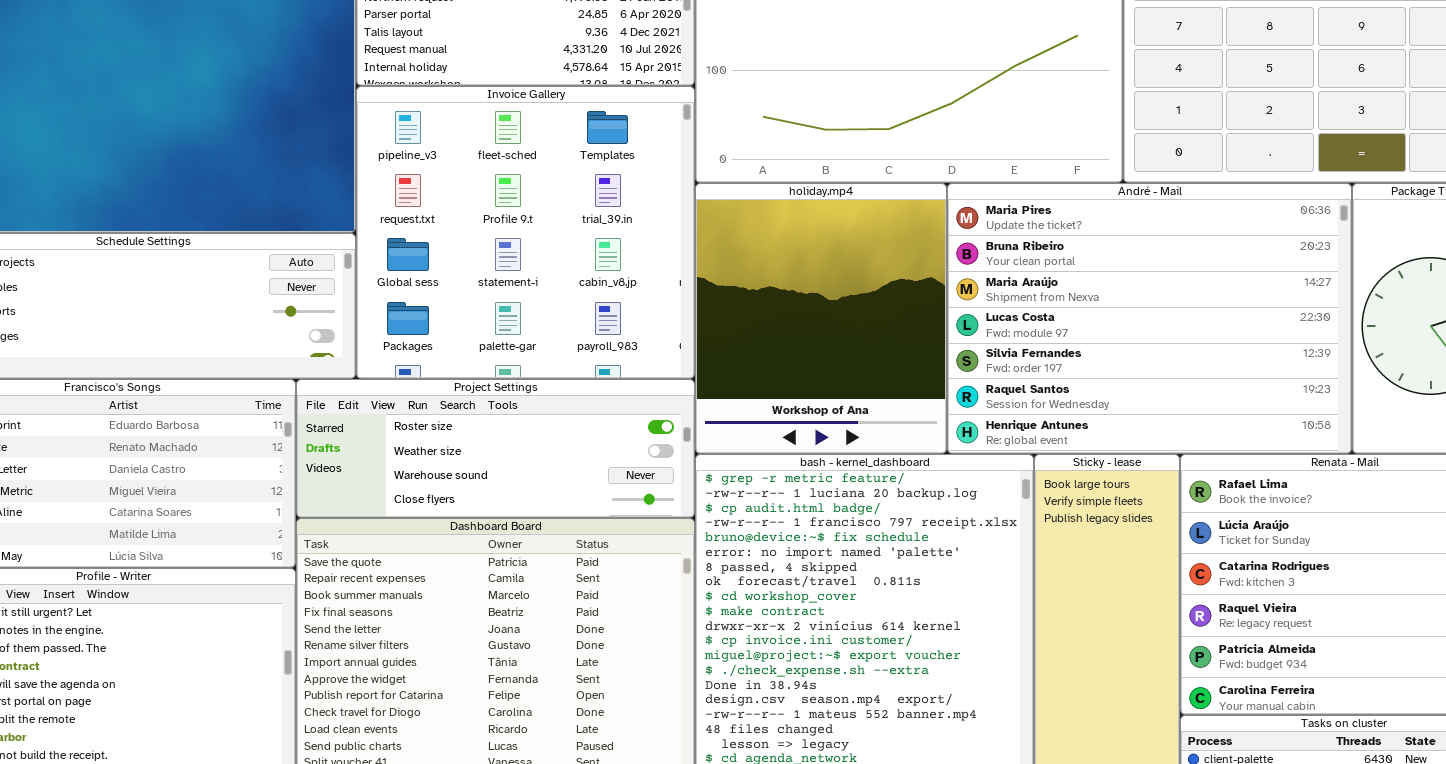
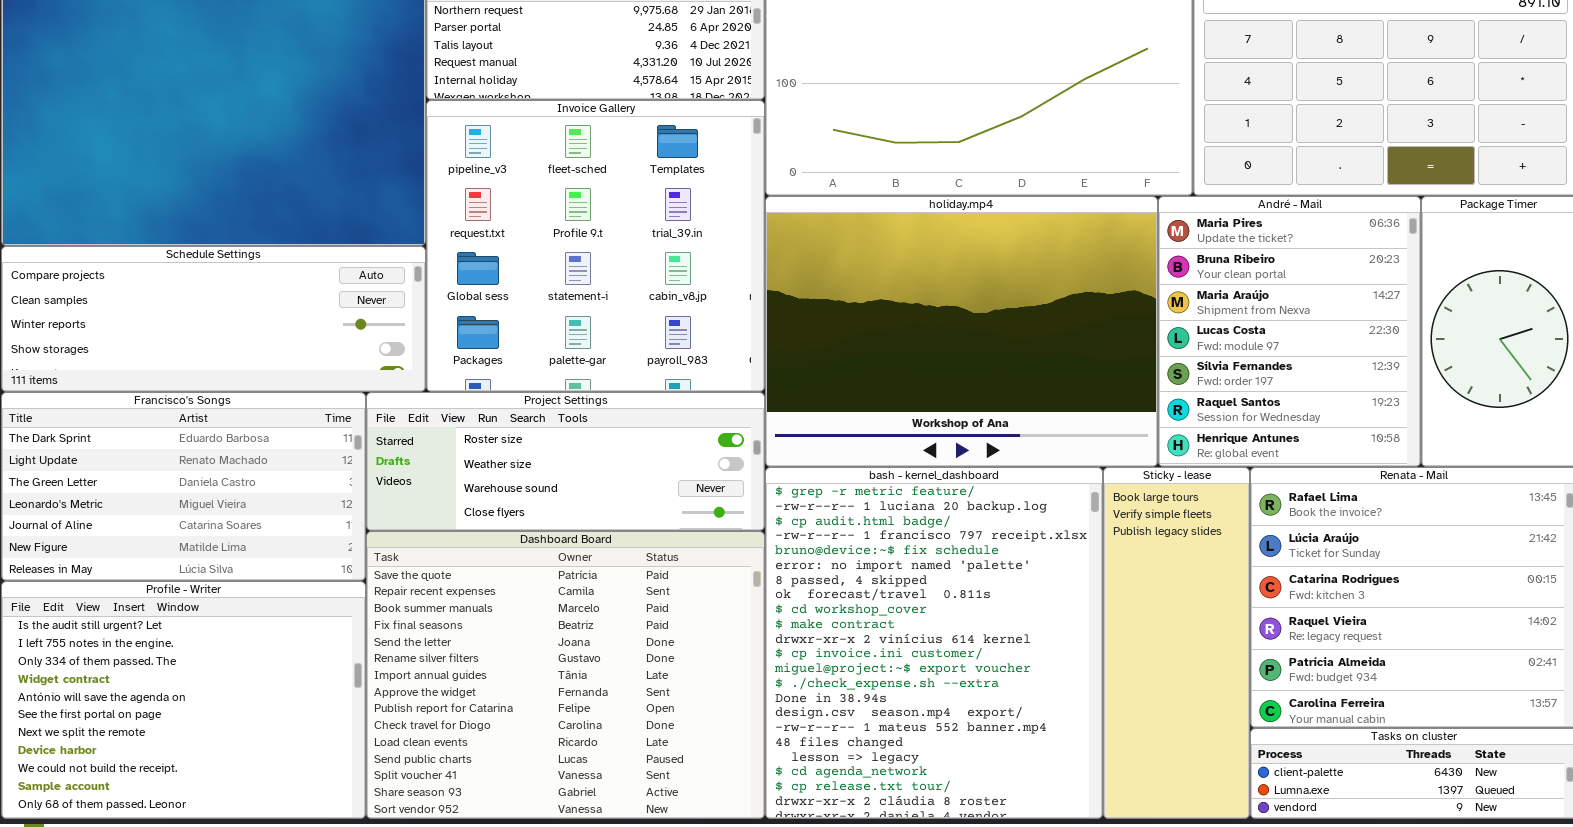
holiday.mp4: [695,183,947,454] -> [765,196,1158,467], resized
André - Mail: [947,183,1352,454] -> [1158,196,1421,467], resized

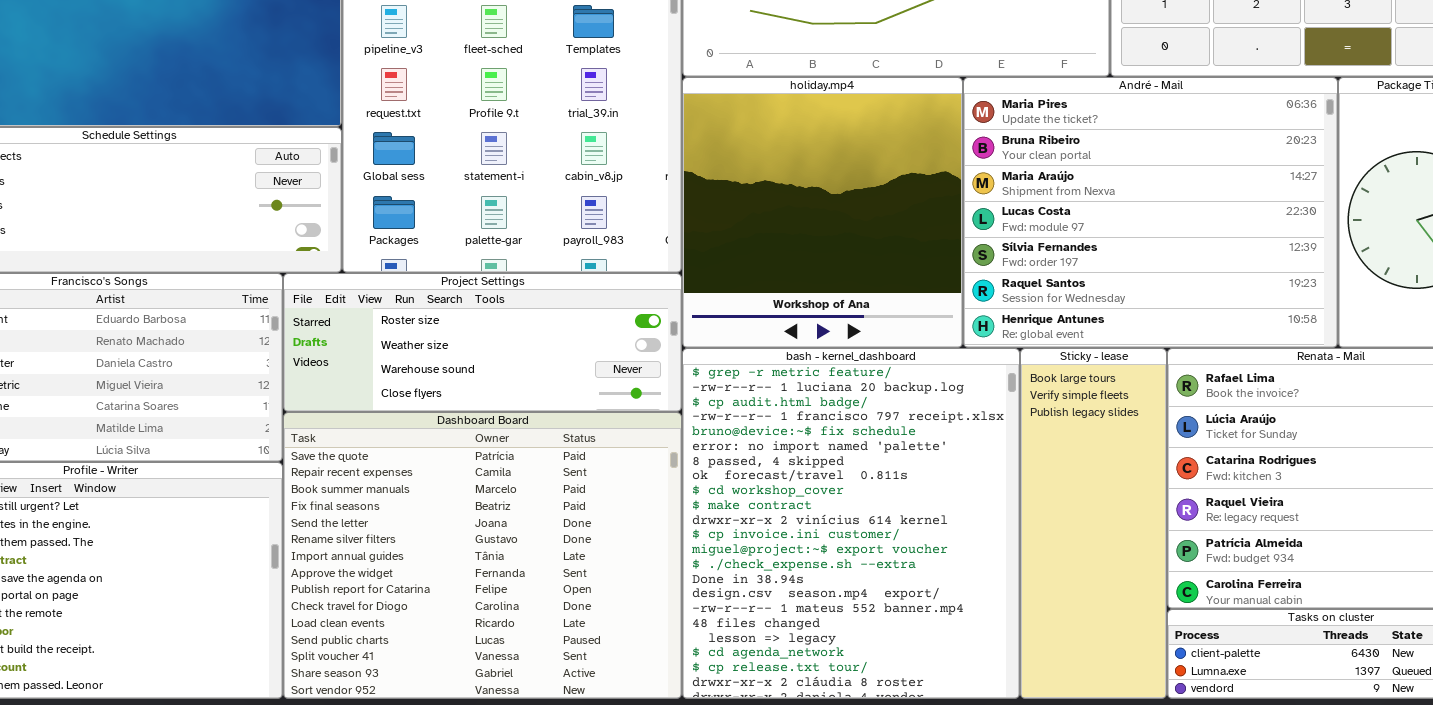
holiday.mp4: [765,196,1158,467] -> [682,77,963,348], resized
André - Mail: [1158,196,1421,467] -> [963,77,1338,348], resized

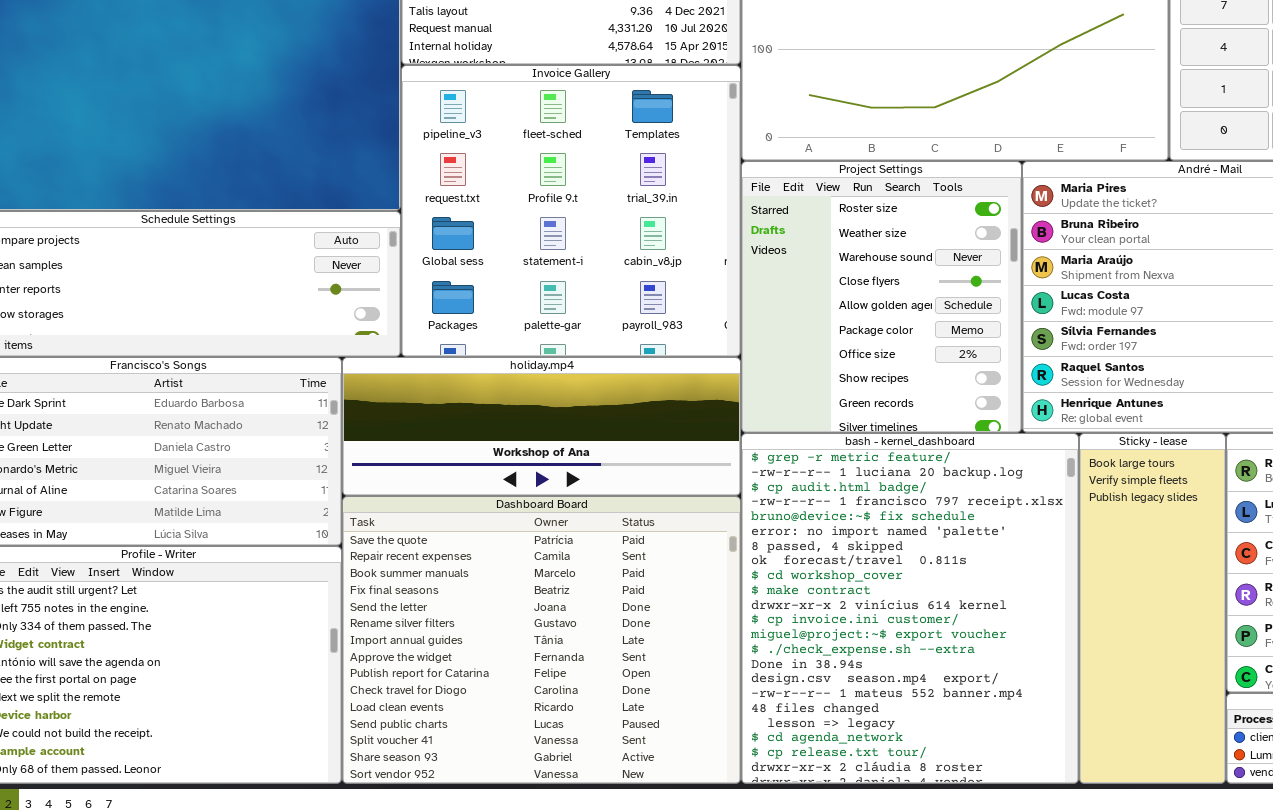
holiday.mp4: [682,77,963,348] -> [342,357,741,496], moved, resized
Project Settings: [283,273,682,412] -> [741,161,1022,433], moved, resized

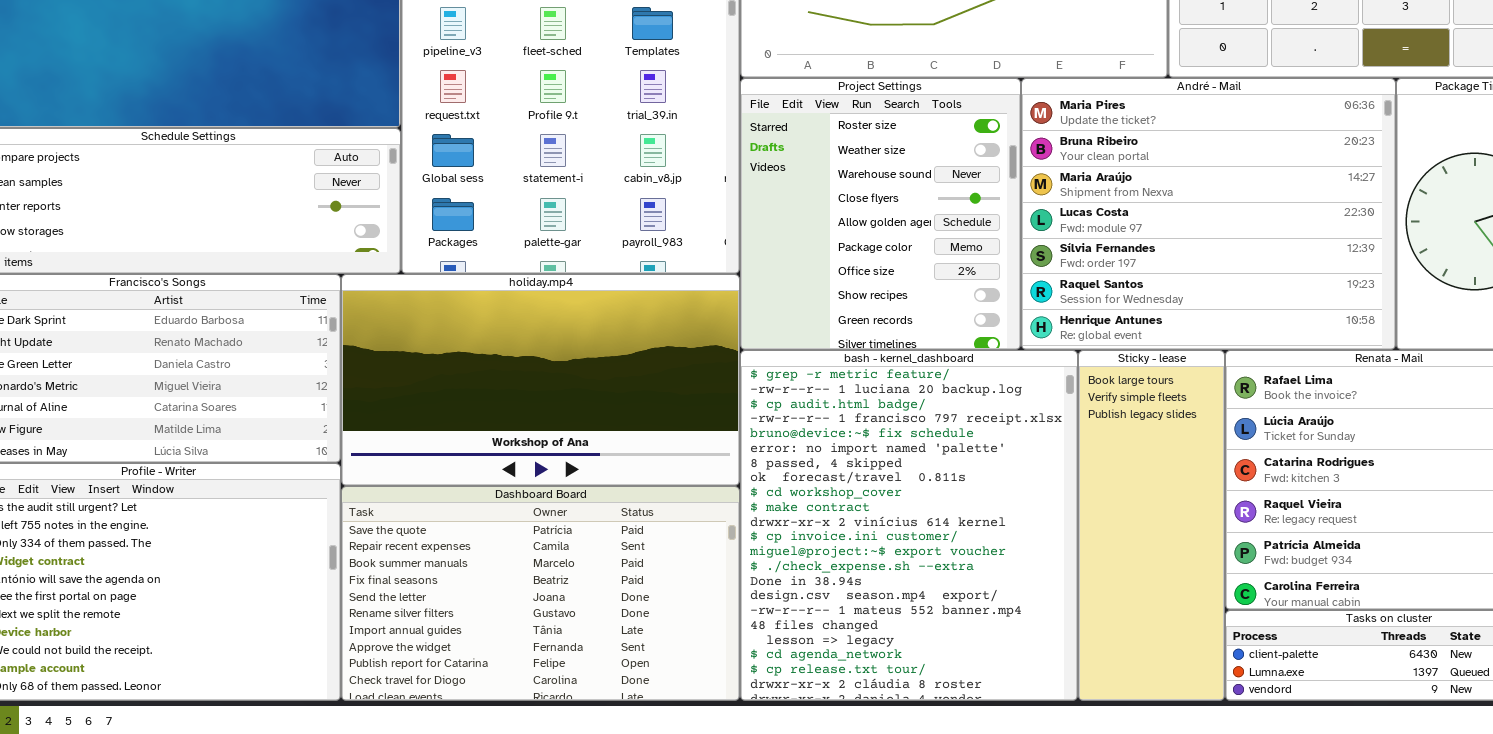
holiday.mp4: [342,357,741,496] -> [341,274,740,486], resized
Dashboard Board: [342,496,741,784] -> [341,486,740,701], resized

